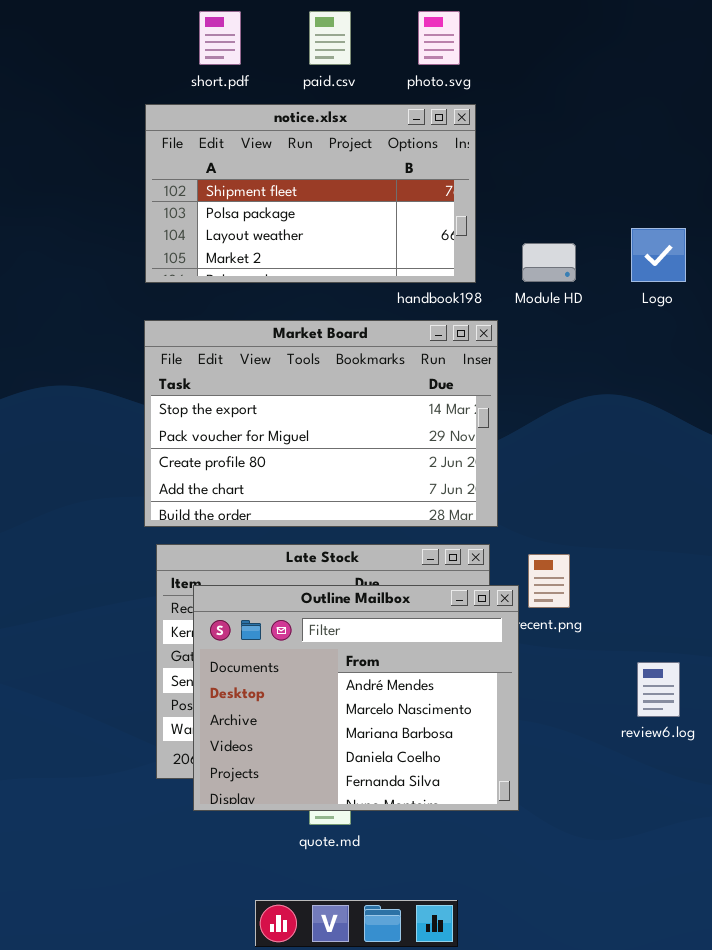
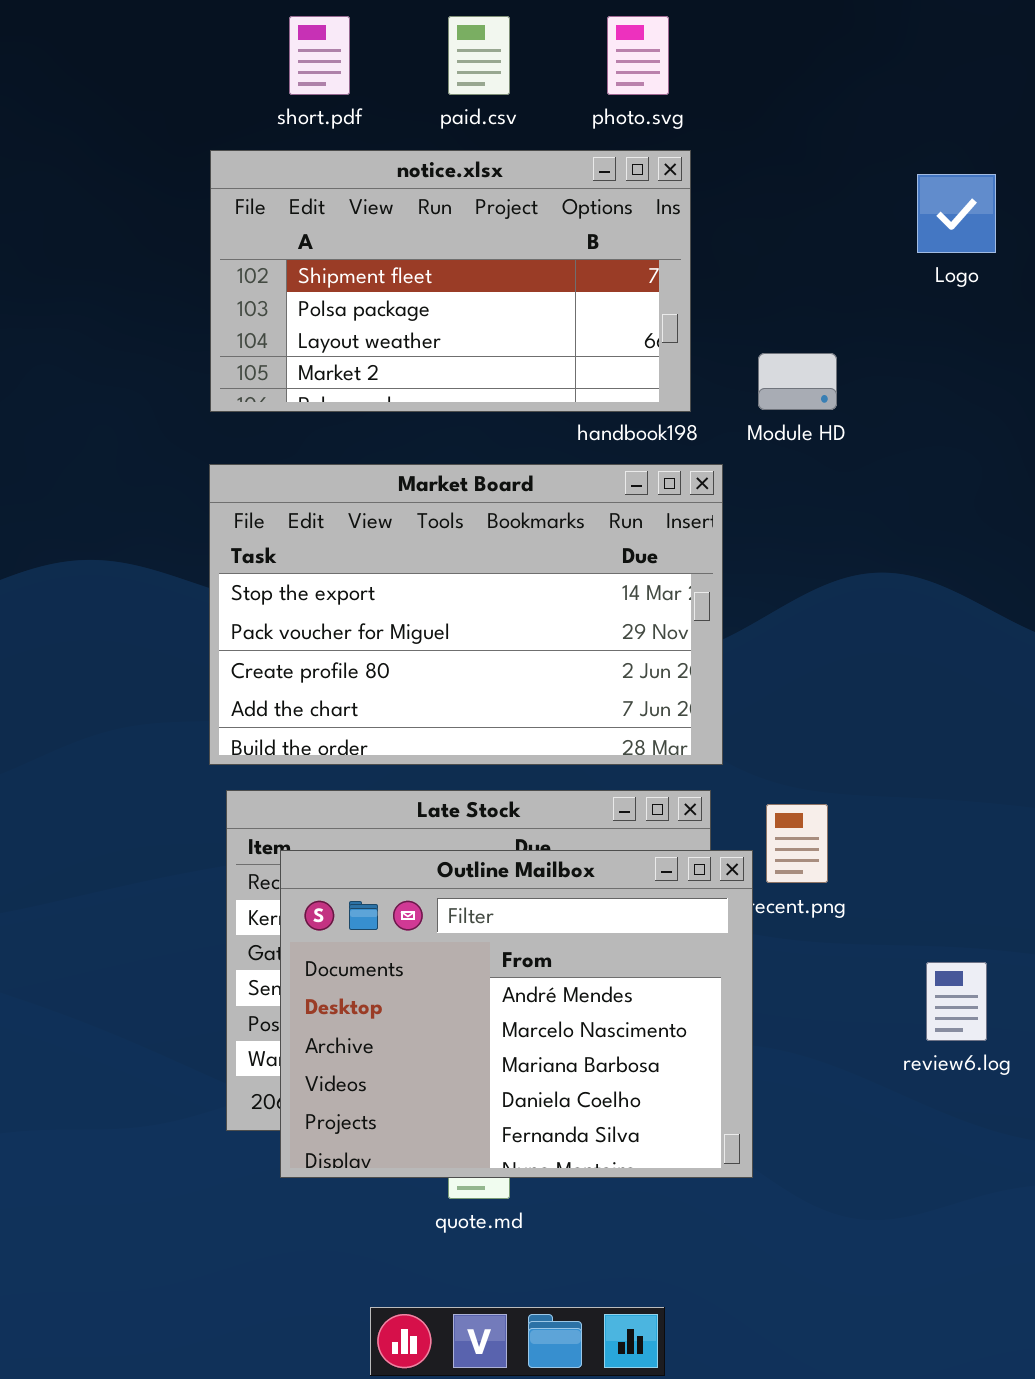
Logo: [631,228,686,282] -> [917,174,996,253], moved

